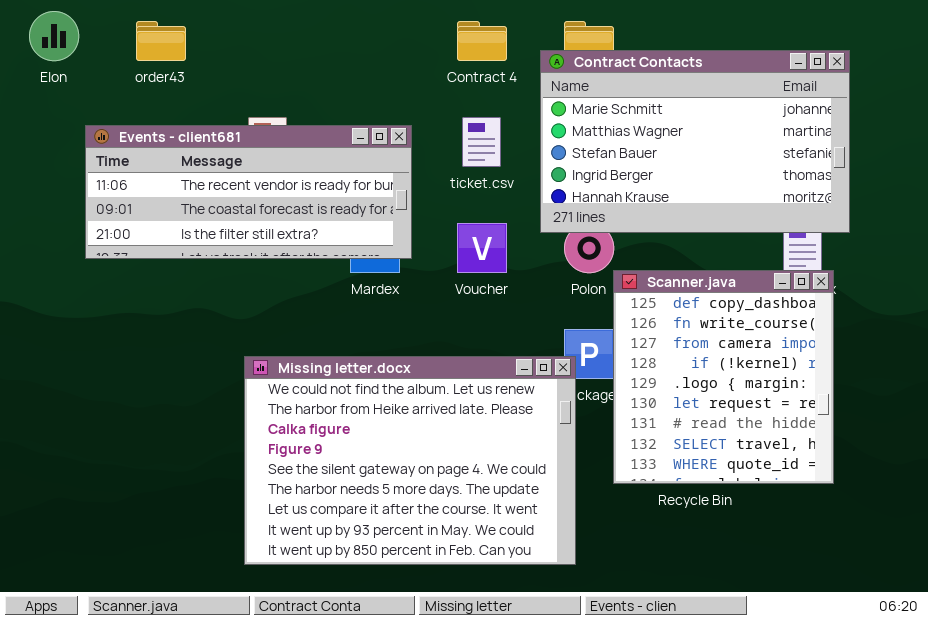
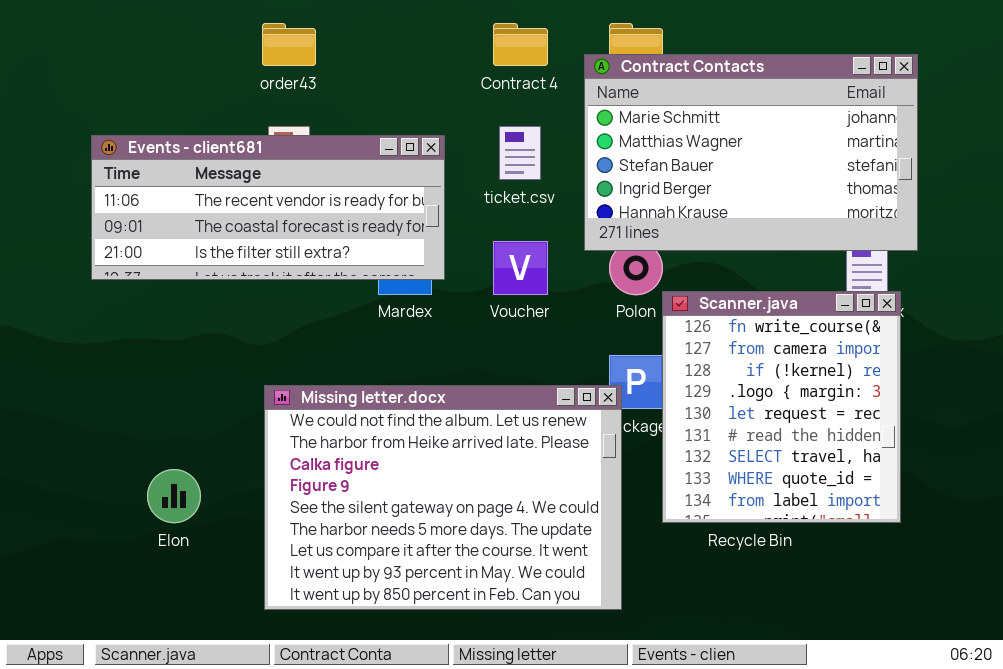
Elon: [29,11,79,61] -> [147,469,201,523], moved
order43: [136,21,186,61] -> [262,23,316,66], moved
Scanner.java: [613,270,834,484] -> [662,291,901,523], scrolled down 1 row

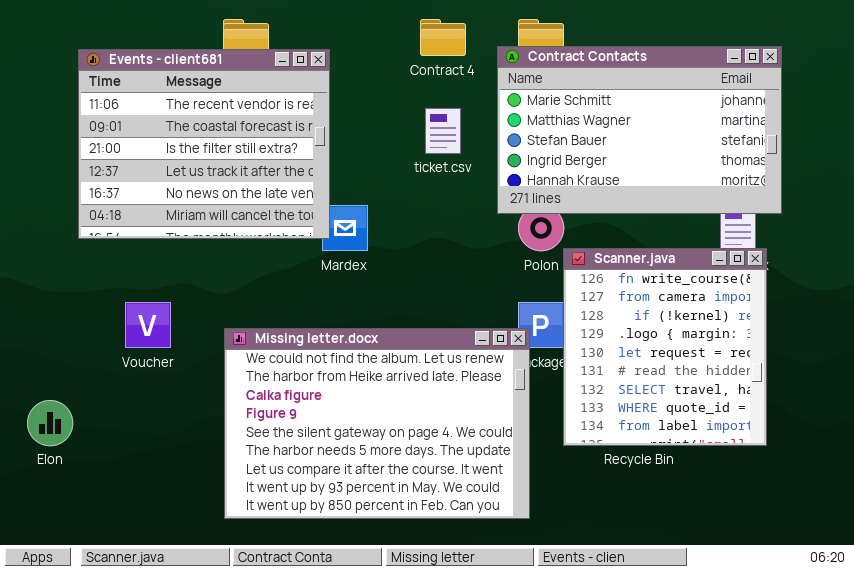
Events - client681: [91,135,445,280] -> [78,49,330,239], resized
Voucher: [493,241,548,295] -> [125,302,171,348], moved
Elon: [147,469,201,523] -> [27,400,73,446], moved

